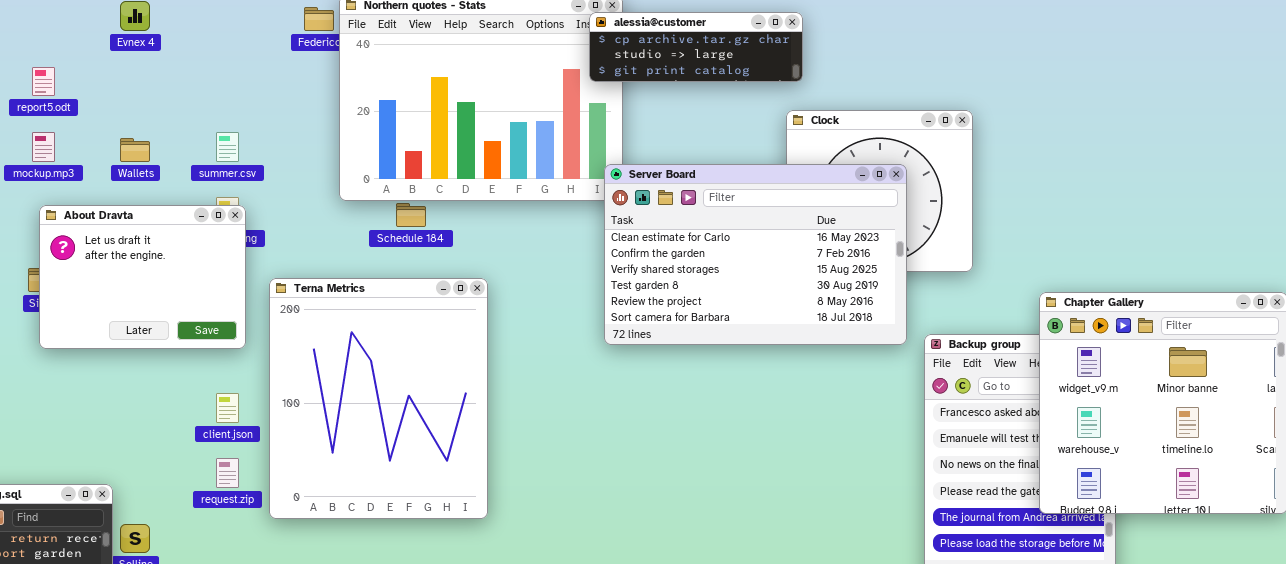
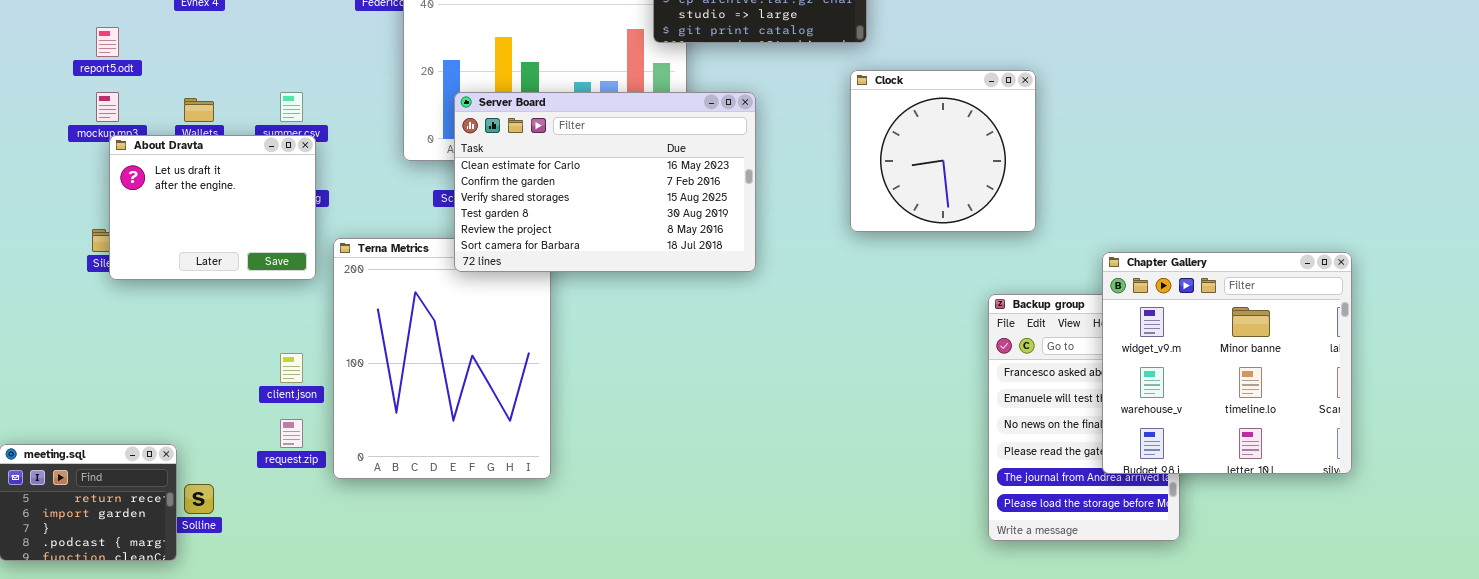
Server Board: [604,164,907,345] -> [454,92,756,272], moved
About Dravta: [39,205,246,349] -> [109,135,316,280], moved

